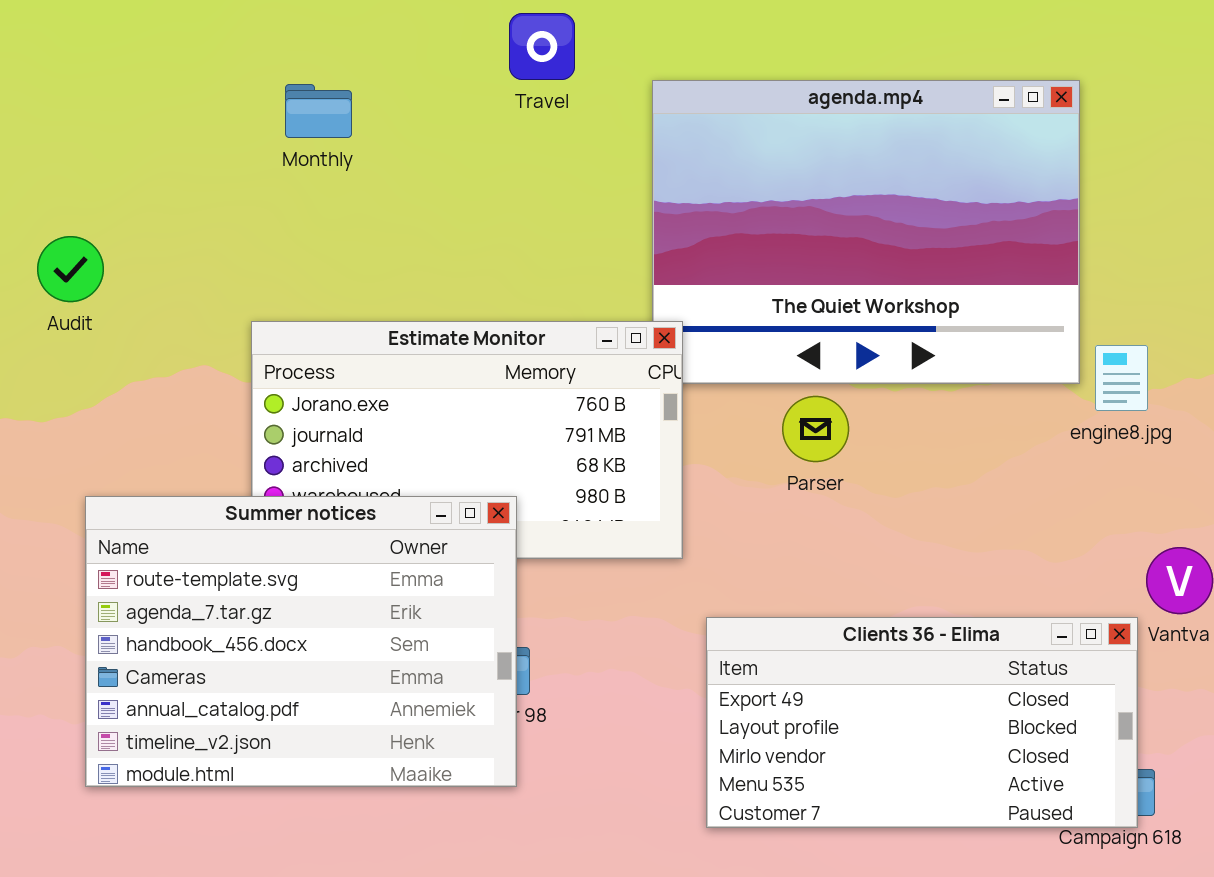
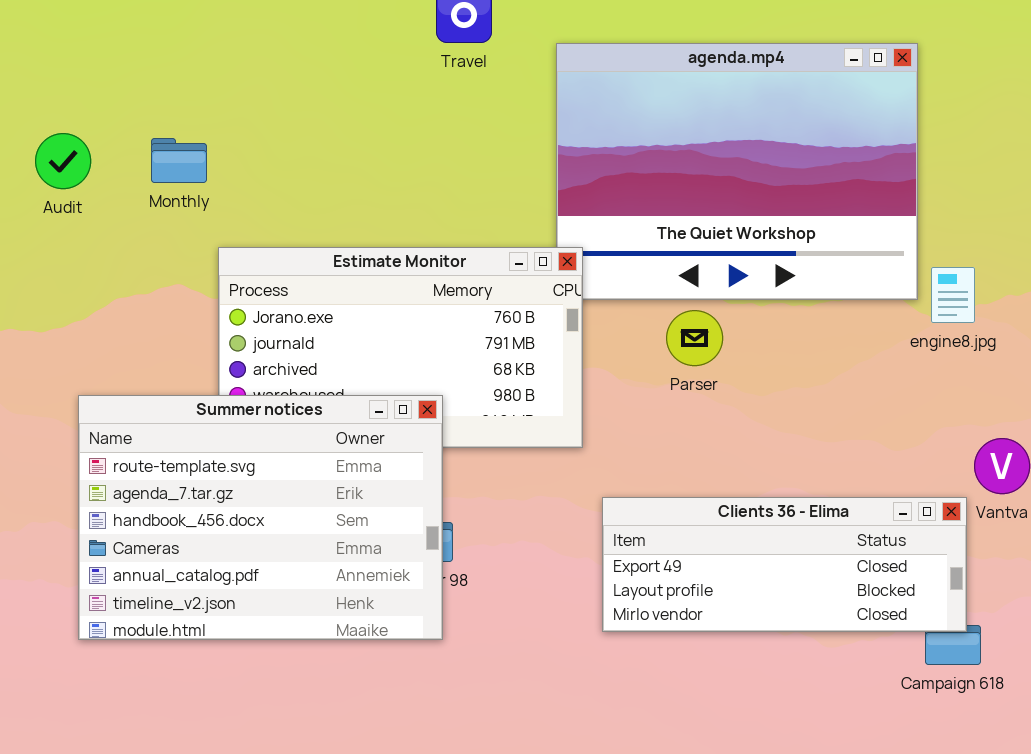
Monthly: [285,84,352,138] -> [151,138,207,183], moved
Audit: [37,236,104,302] -> [35,133,91,189], moved
Clients 36 - Elima: [706,617,1138,828] -> [602,497,967,632], resized

